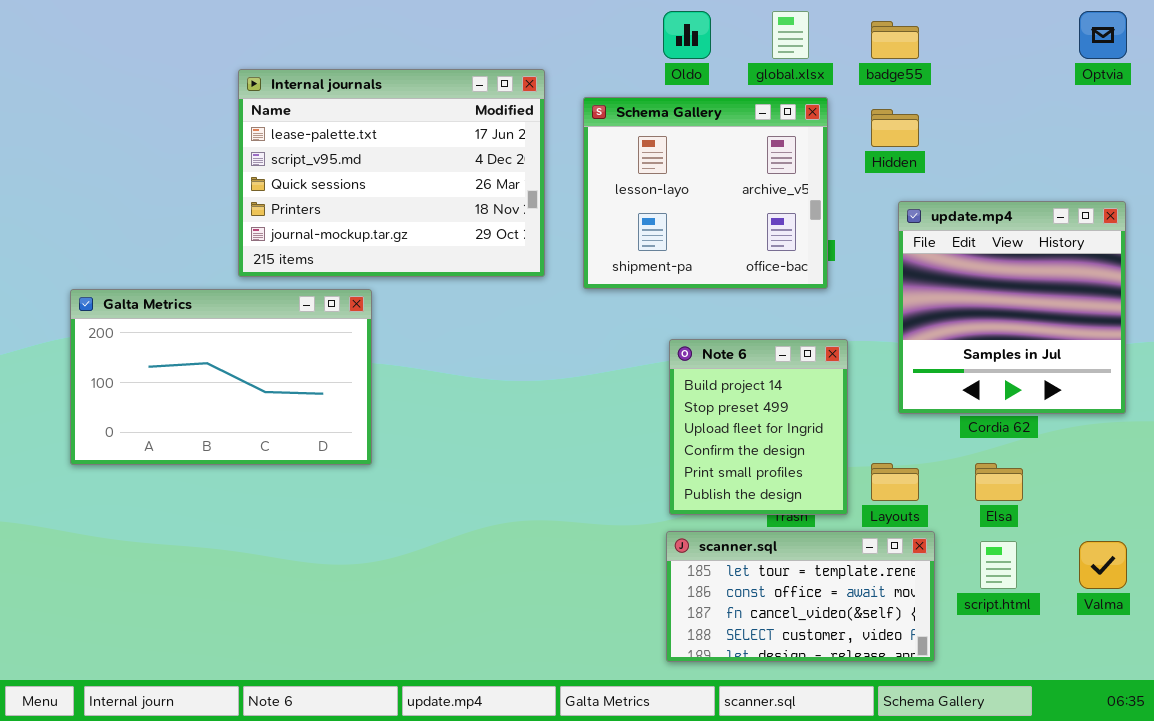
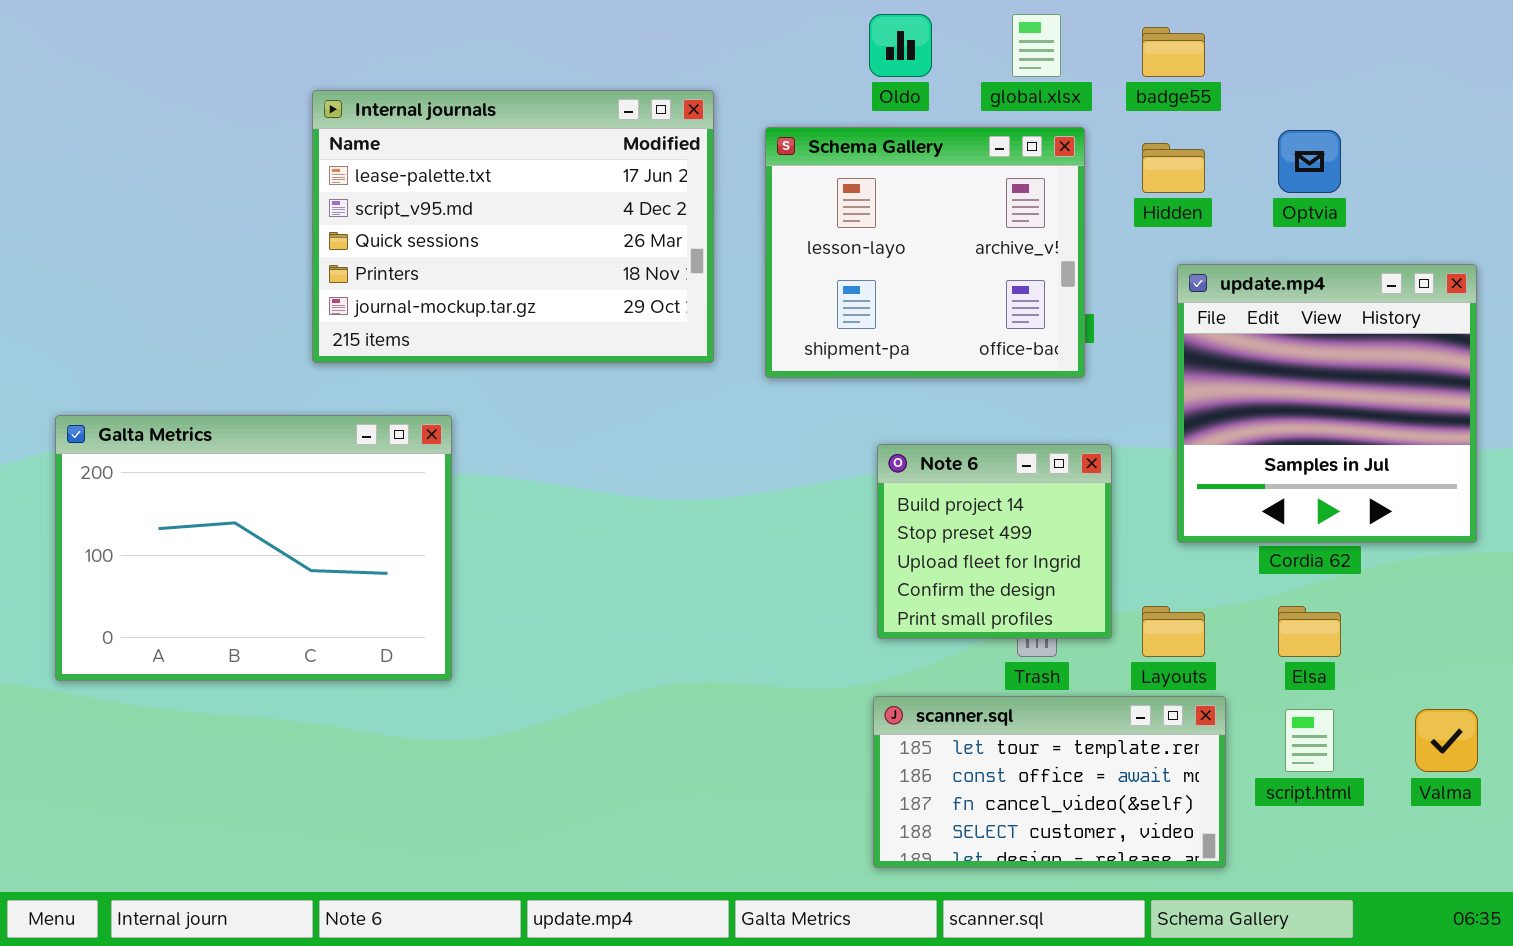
Optvia: [1079,11,1127,59] -> [1278,130,1341,193], moved
Galta Metrics: [70,289,372,465] -> [55,415,452,681], moved, resized
Note 6: [669,339,848,515] -> [877,444,1112,639], resized

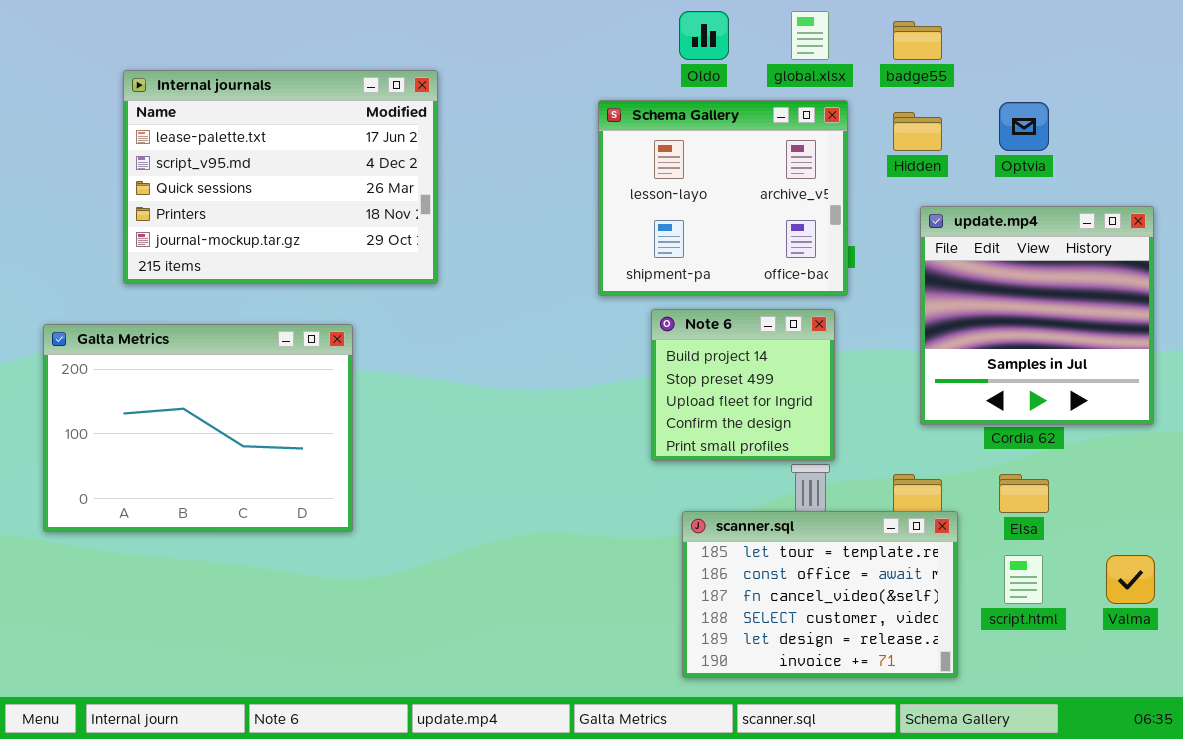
Internal journals: [312,90,714,363] -> [123,70,438,284], moved
Note 6: [877,444,1112,639] -> [651,309,835,461], moved
scanner.sql: [873,696,1226,868] -> [682,511,958,678], resized

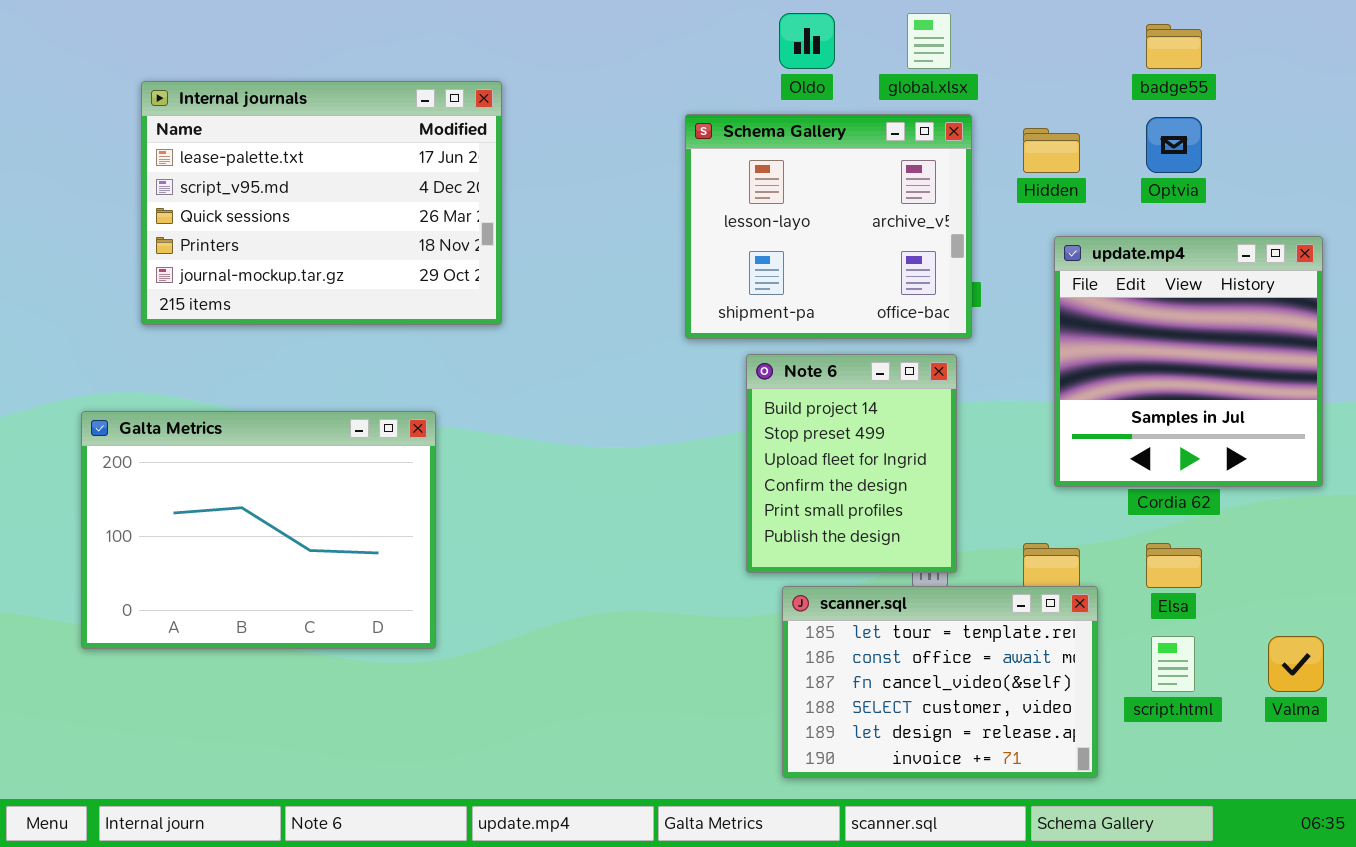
badge55: [893,21,942,60] -> [1146,24,1202,69], moved
Note 6: [651,309,835,461] -> [746,354,957,573], resized
Galta Metrics: [43,324,353,532] -> [81,411,436,649], moved

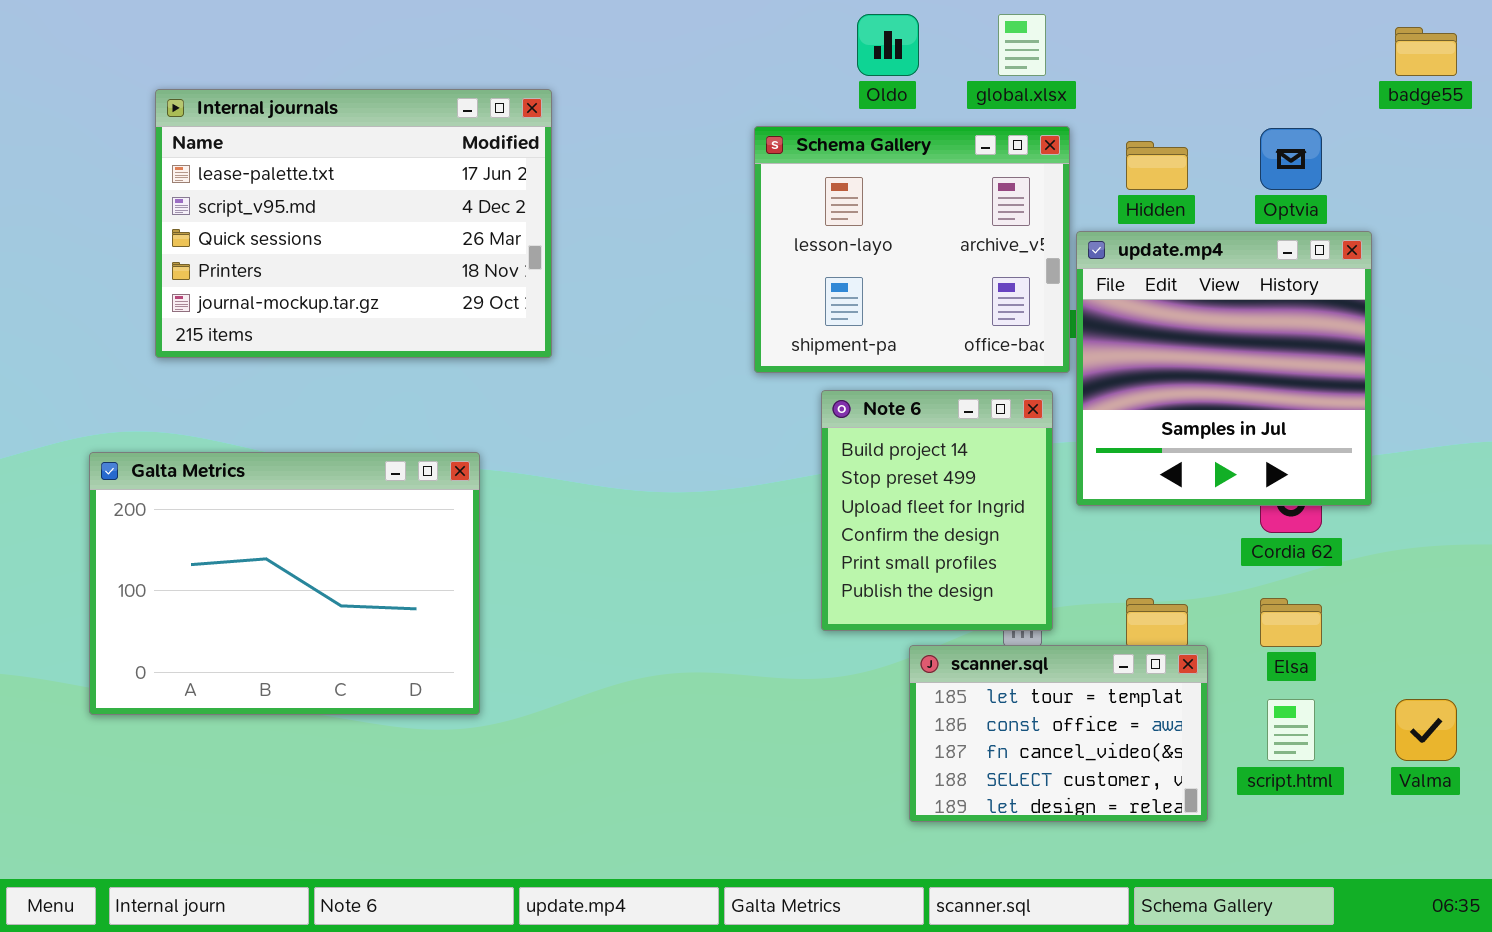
badge55: [1146,24,1202,69] -> [1395,27,1457,76], moved
update.mp4: [1054,236,1323,487] -> [1076,231,1372,506], moved
scanner.sql: [782,586,1098,778] -> [909,645,1208,822], resized

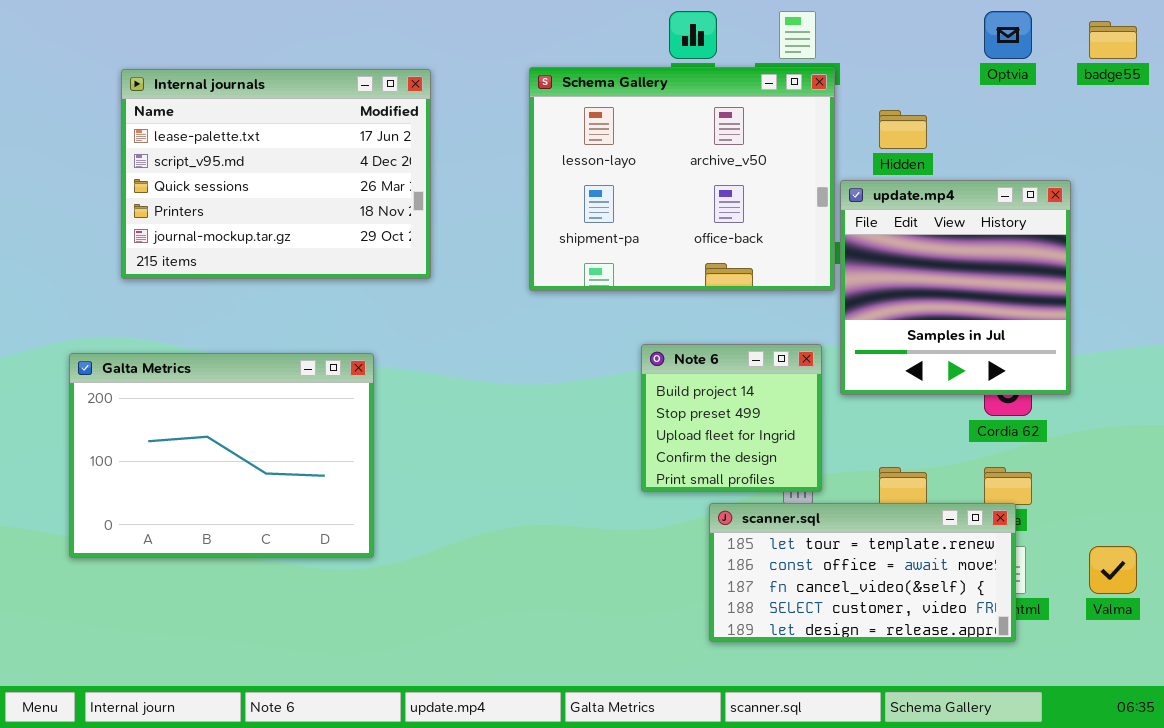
Schema Gallery: [754,126,1070,373] -> [529,67,835,291], resized
Optvia: [1260,128,1322,190] -> [984,11,1032,59], moved
Note 6: [821,390,1053,631] -> [641,344,822,492], resized
scanner.sql: [909,645,1208,822] -> [709,503,1016,642], resized

